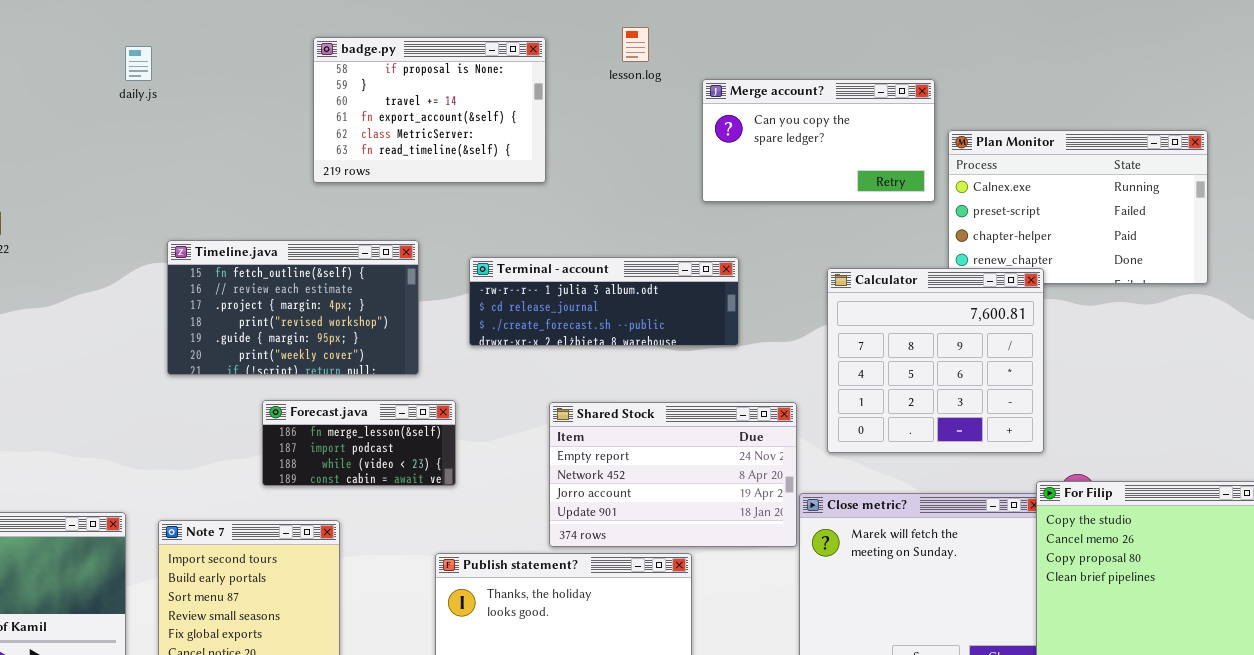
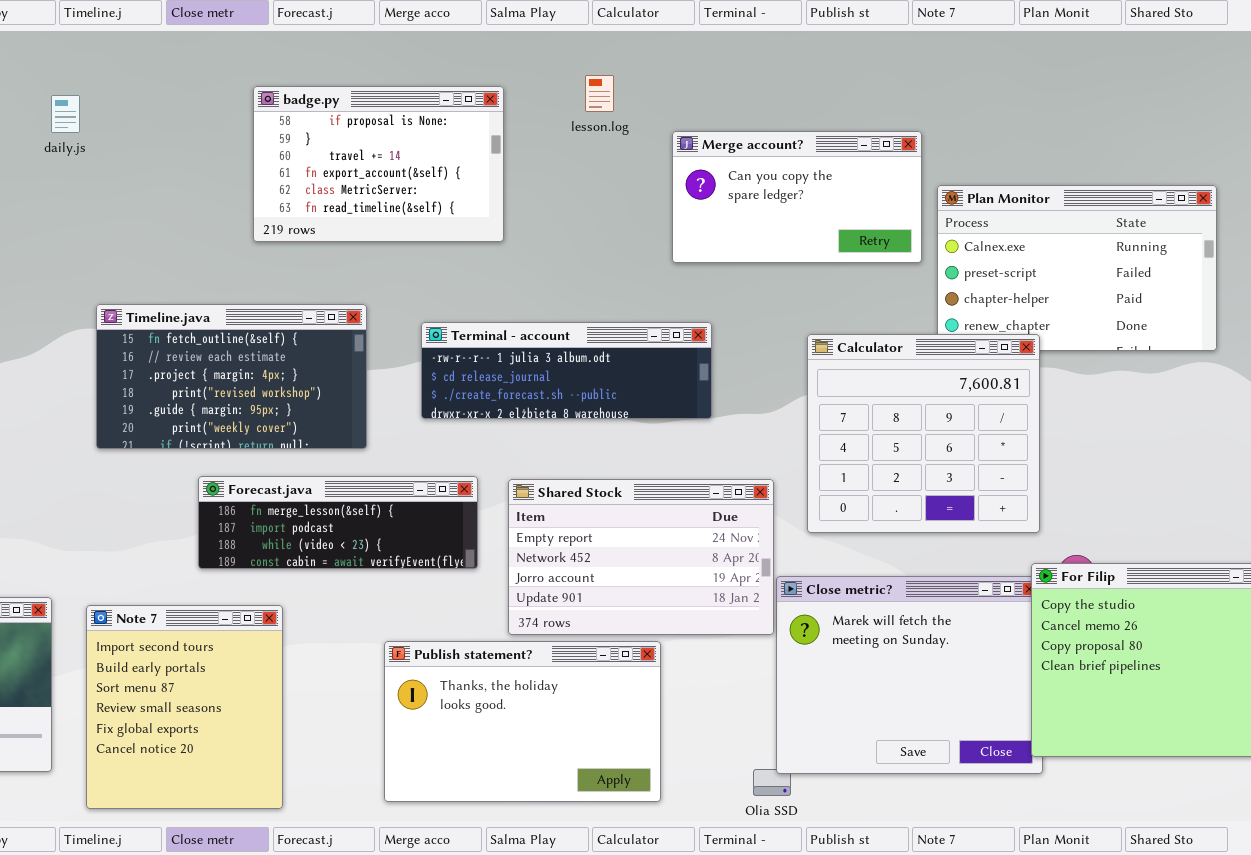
Forecast.java: [262,400,456,486] -> [198,476,478,569], resized

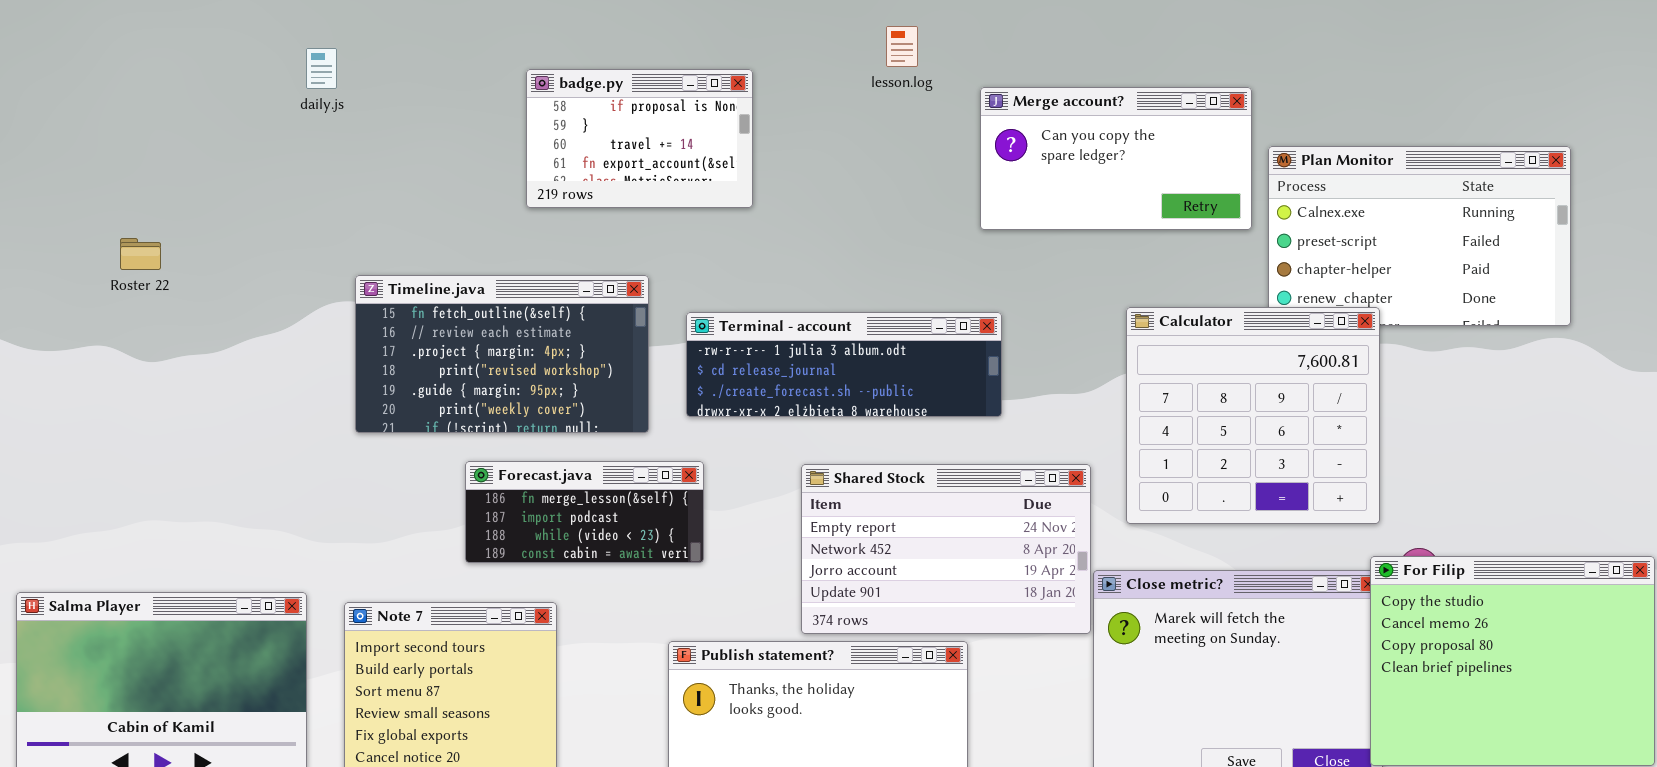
badge.py: [253,86,504,242] -> [526,69,753,208], resized
Terminal - account: [421,322,712,419] -> [686,312,1002,417], moved
Forecast.java: [198,476,478,569] -> [465,461,704,563], resized

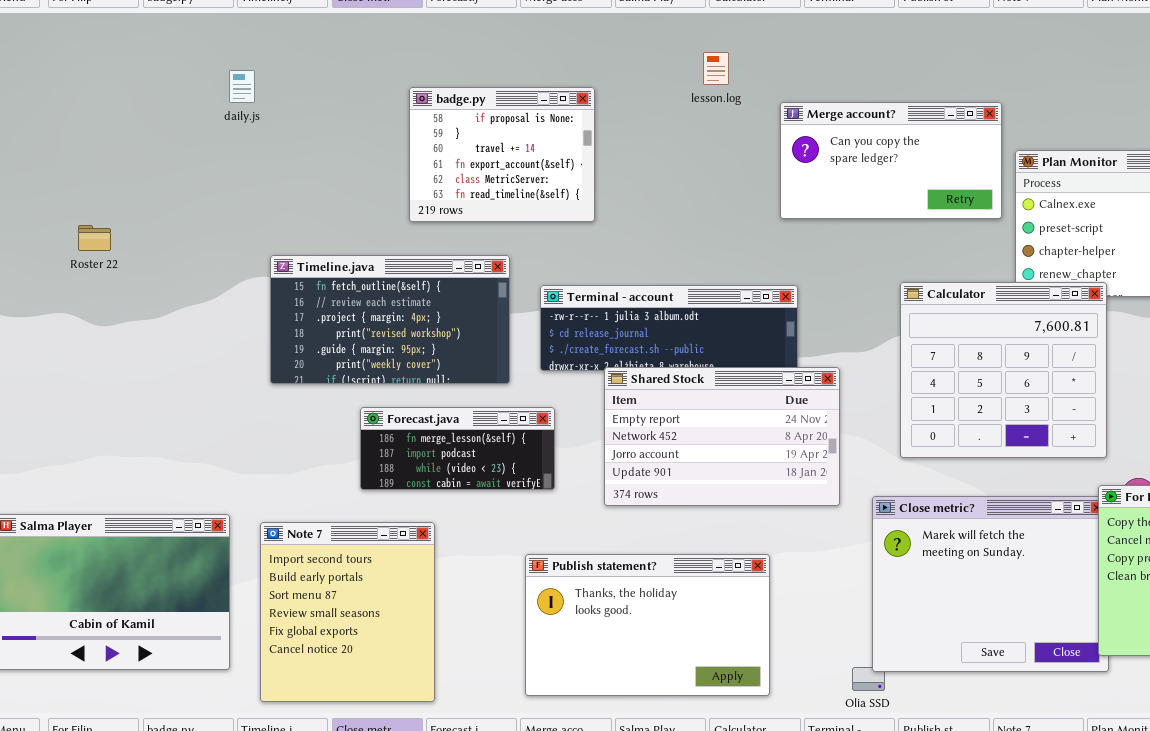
badge.py: [526,69,753,208] -> [409,87,595,222], resized
Shared Stock: [801,464,1091,634] -> [604,367,840,506], moved

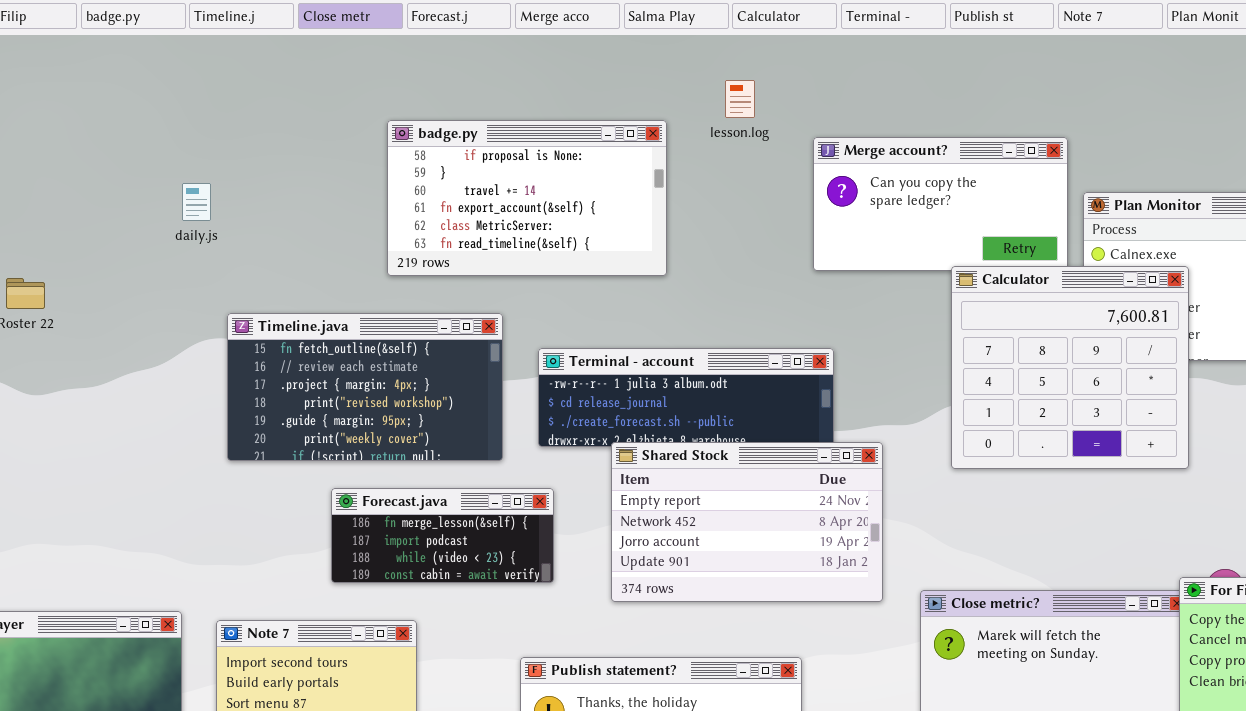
daily.js: [229,70,255,103] -> [182,183,211,221], moved
badge.py: [409,87,595,222] -> [387,120,667,276], resized
Calculator: [900,282,1107,458] -> [951,266,1189,469], moved

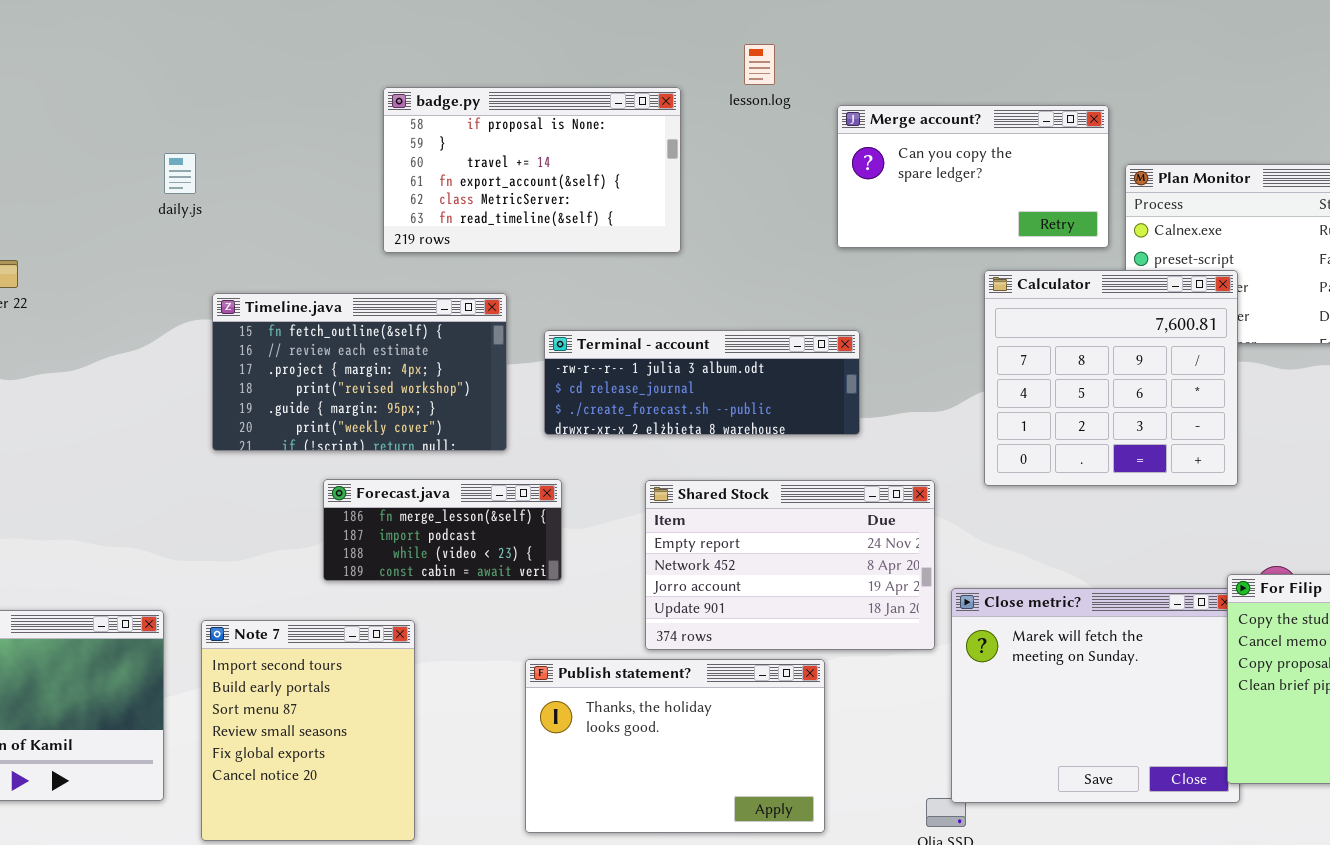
Calculator: [951,266,1189,469] -> [984,270,1238,486], moved
Shared Stock: [611,442,883,602] -> [645,480,935,650], moved

